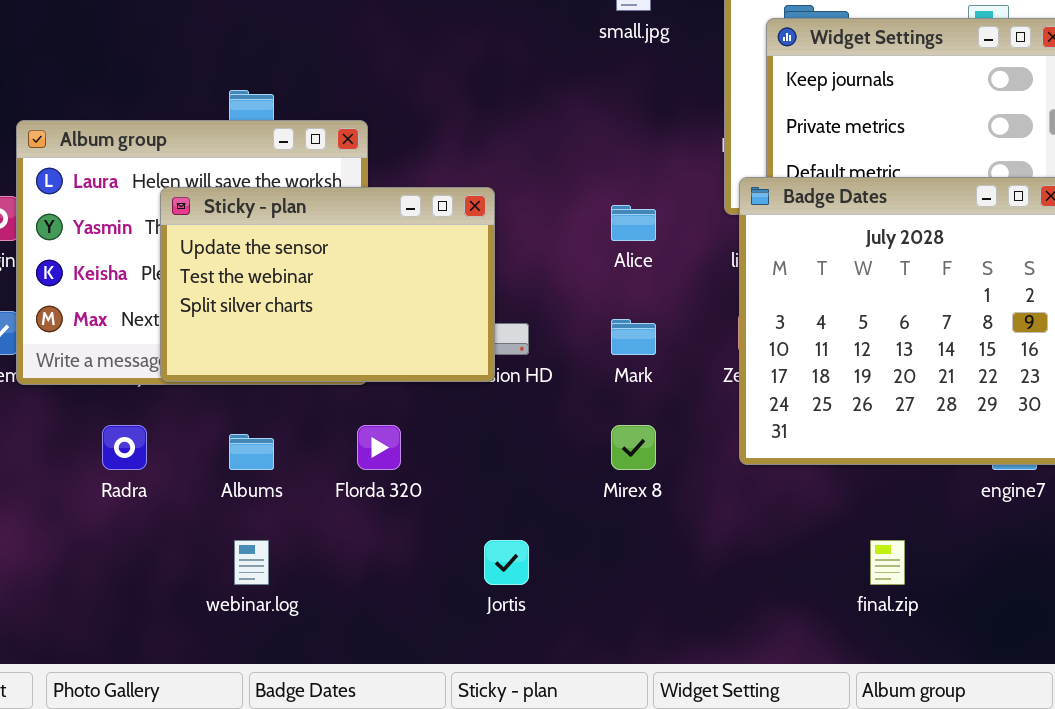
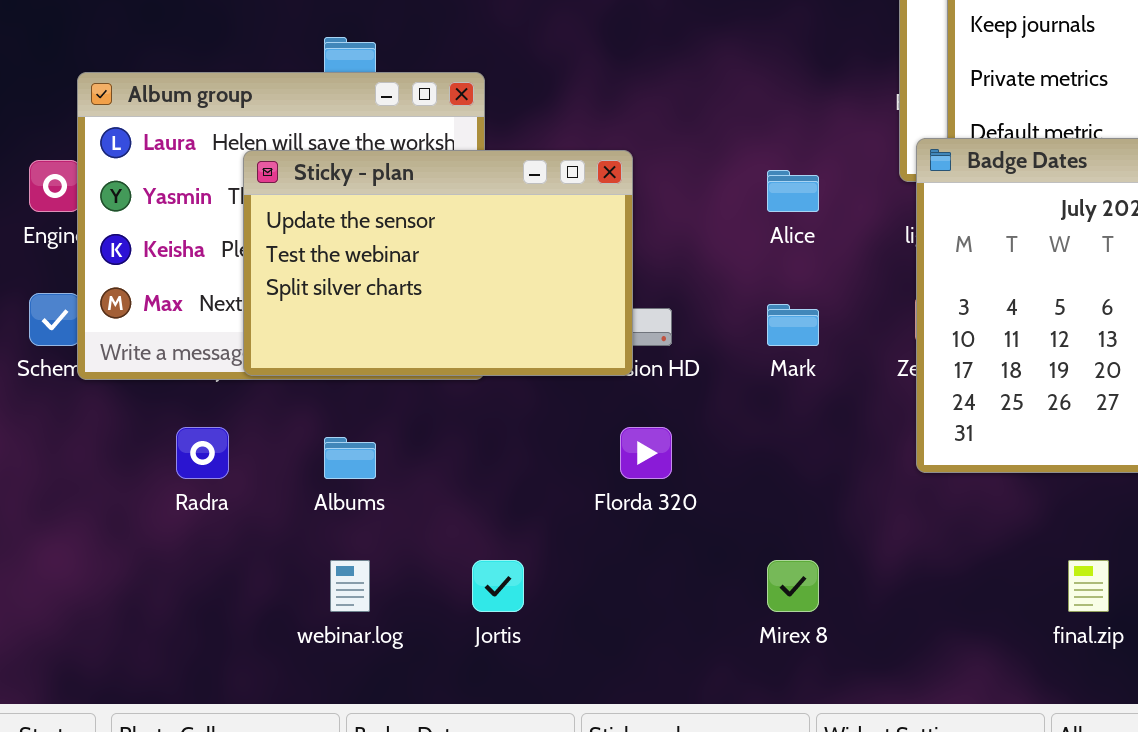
Florda 320: [357,425,401,470] -> [620,427,672,479], moved
Mirex 8: [611,425,656,470] -> [767,560,819,612], moved
Jortis: [484,540,529,585] -> [472,560,524,612], moved

